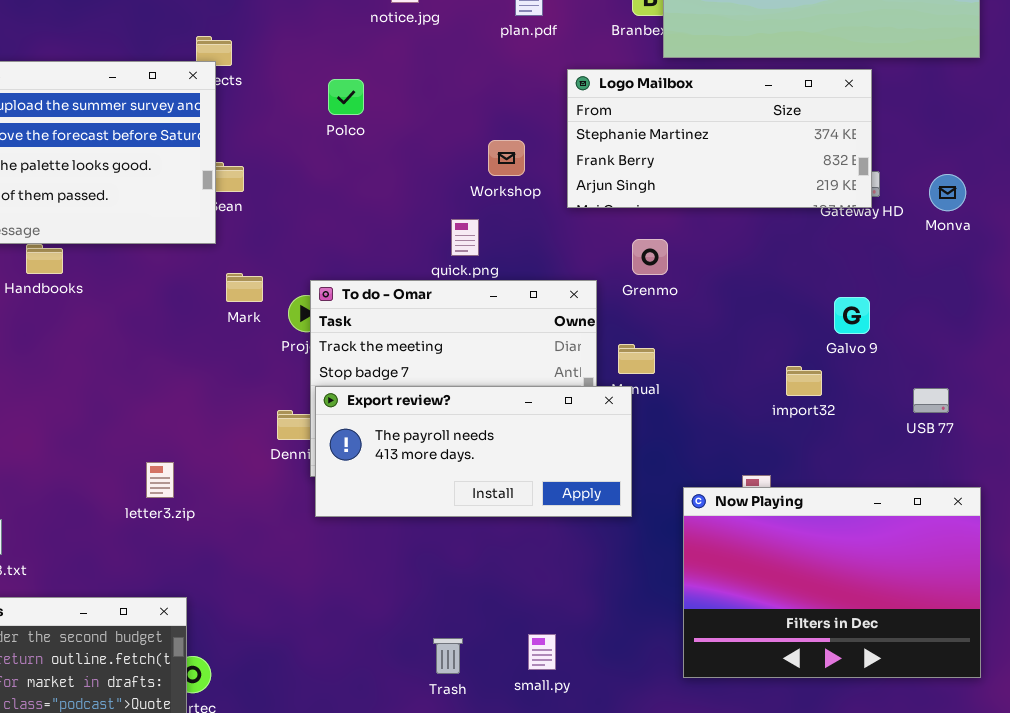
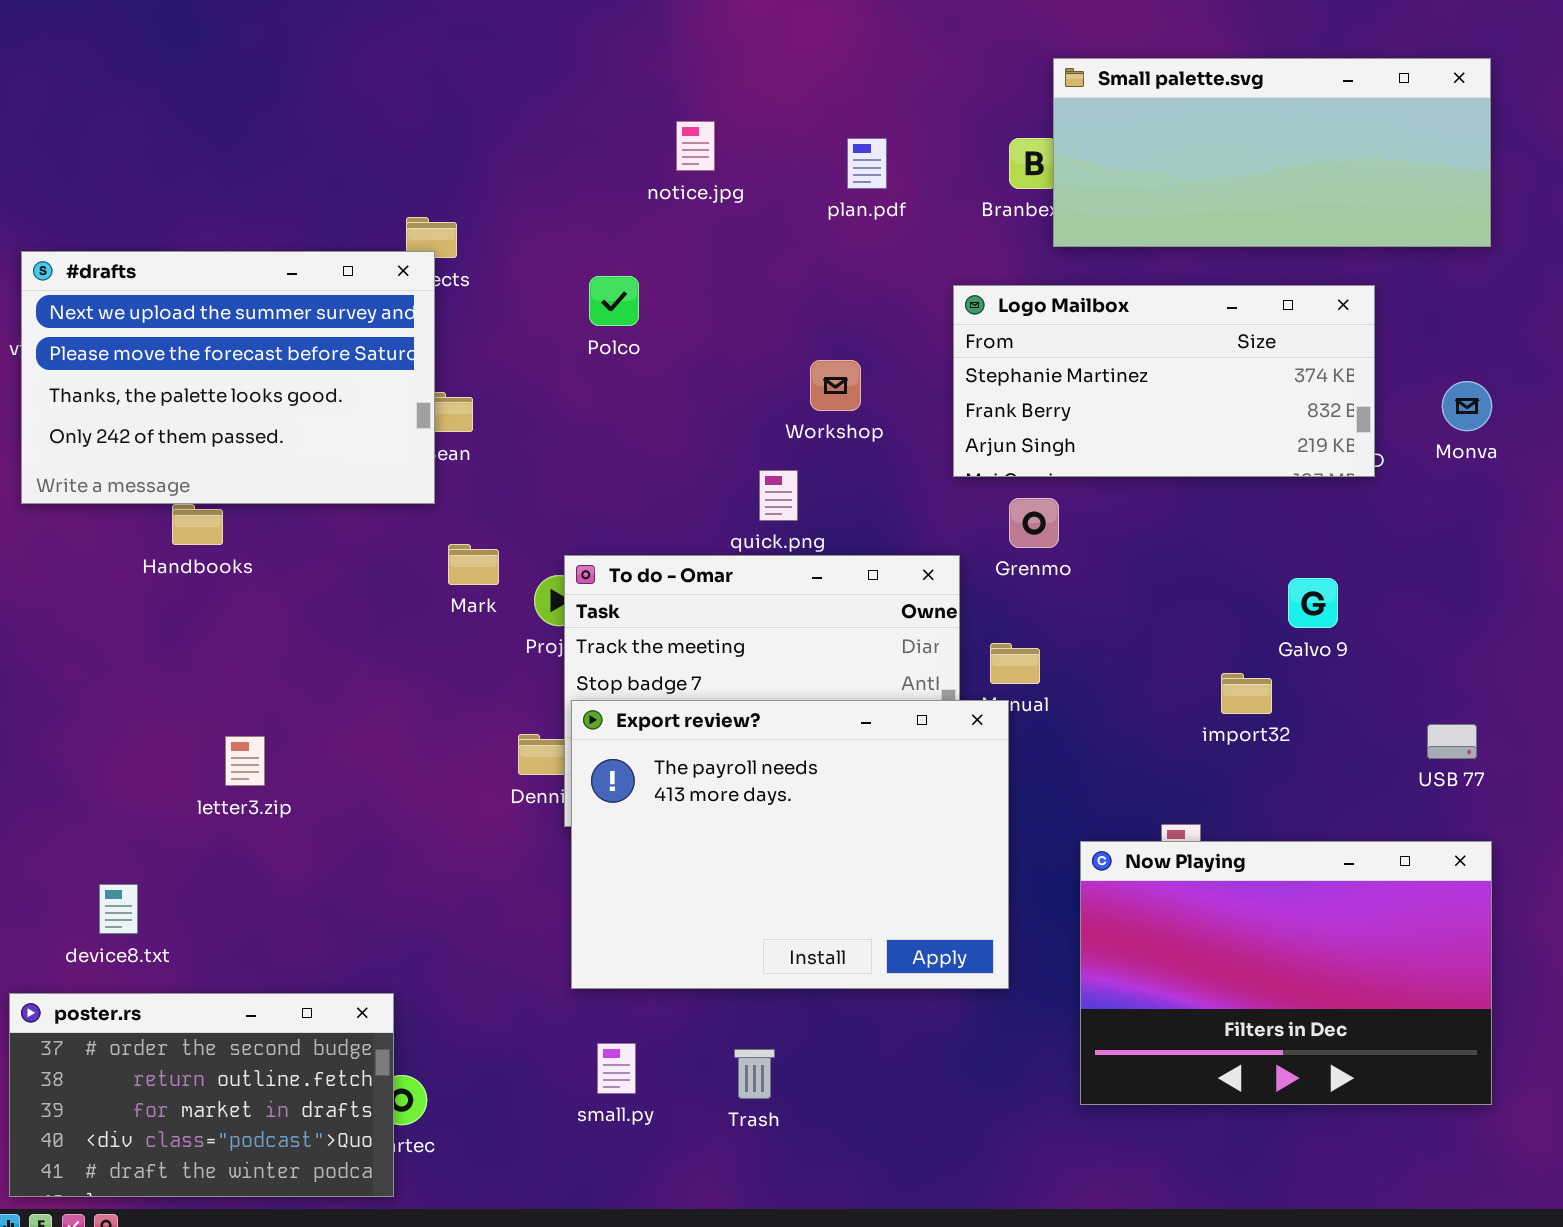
Logo Mailbox: [567,69,872,208] -> [953,285,1375,477], moved
Monva: [929,174,966,211] -> [1442,381,1492,431], moved
Export review?: [315,386,632,517] -> [571,700,1009,989], resized
USB 77: [913,388,949,413] -> [1427,724,1477,759], moved
letter3.zip: [146,462,174,498] -> [225,736,265,786], moved
small.py: [528,634,556,670] -> [597,1043,636,1094], moved

